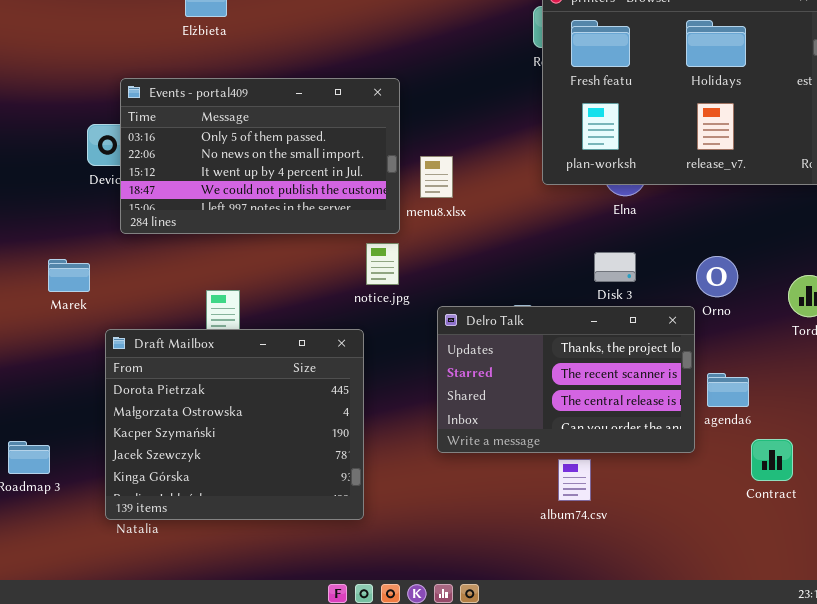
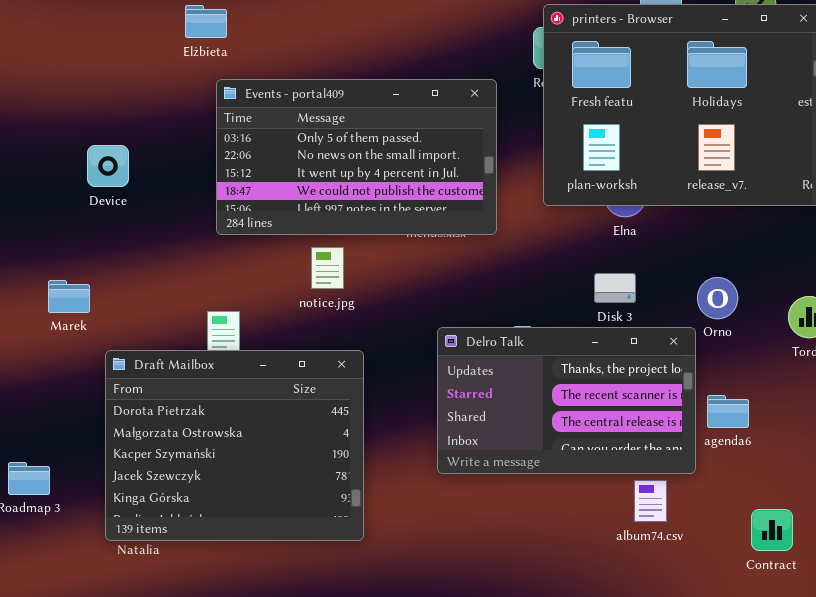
Events - portal409: [120,78,400,234] -> [216,79,497,235], moved
notice.jpg: [366,243,399,285] -> [311,247,344,289], moved
Contract: [751,439,793,481] -> [751,509,793,551], moved
album74.csv: [558,459,591,501] -> [634,480,667,522], moved

